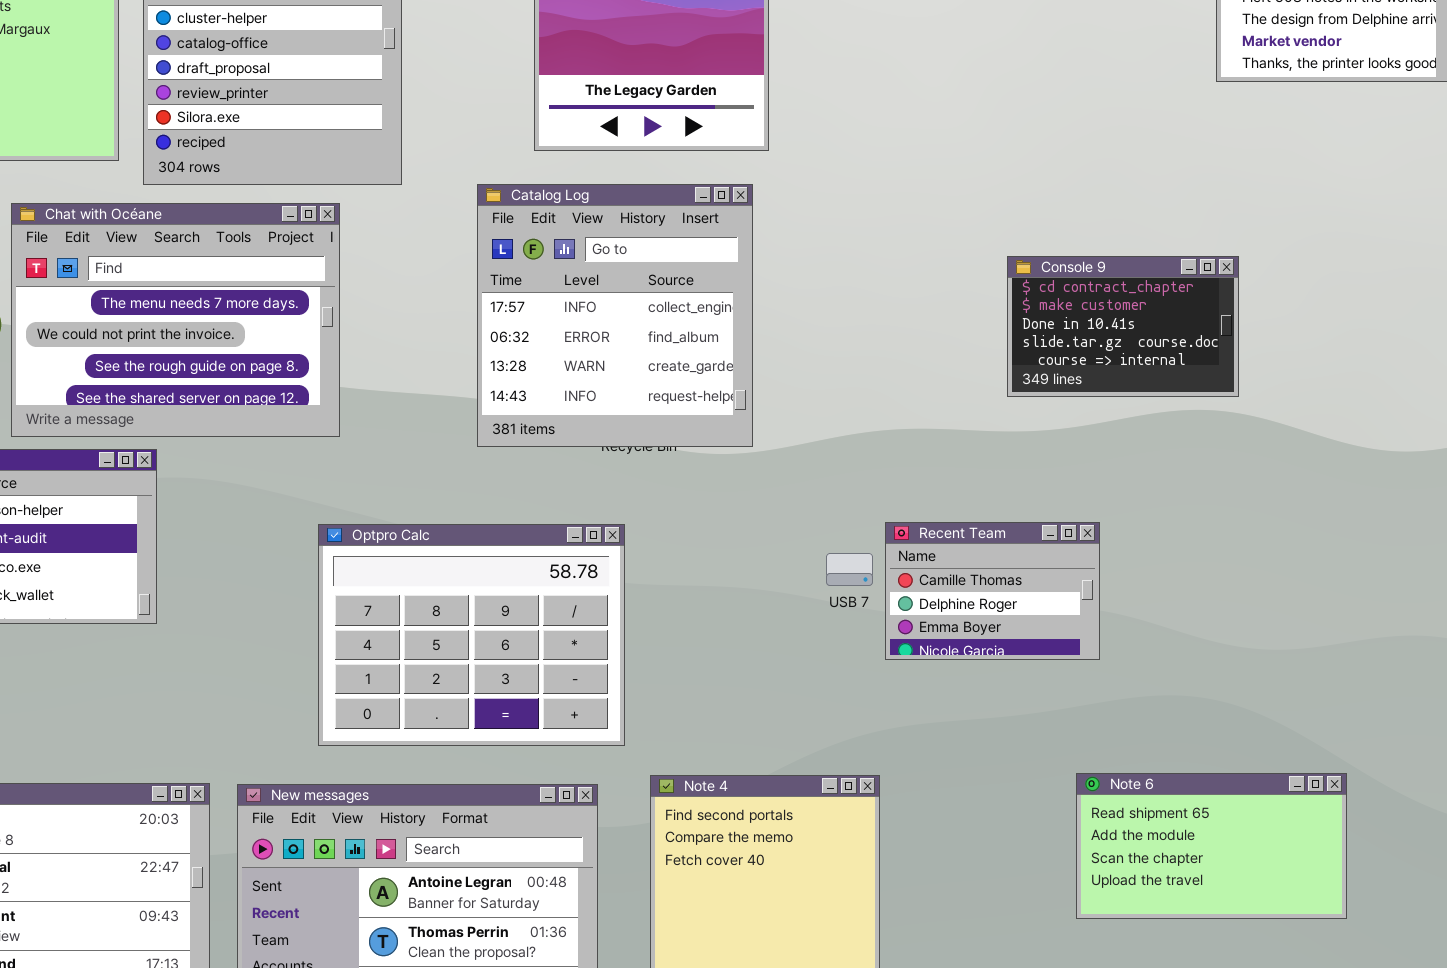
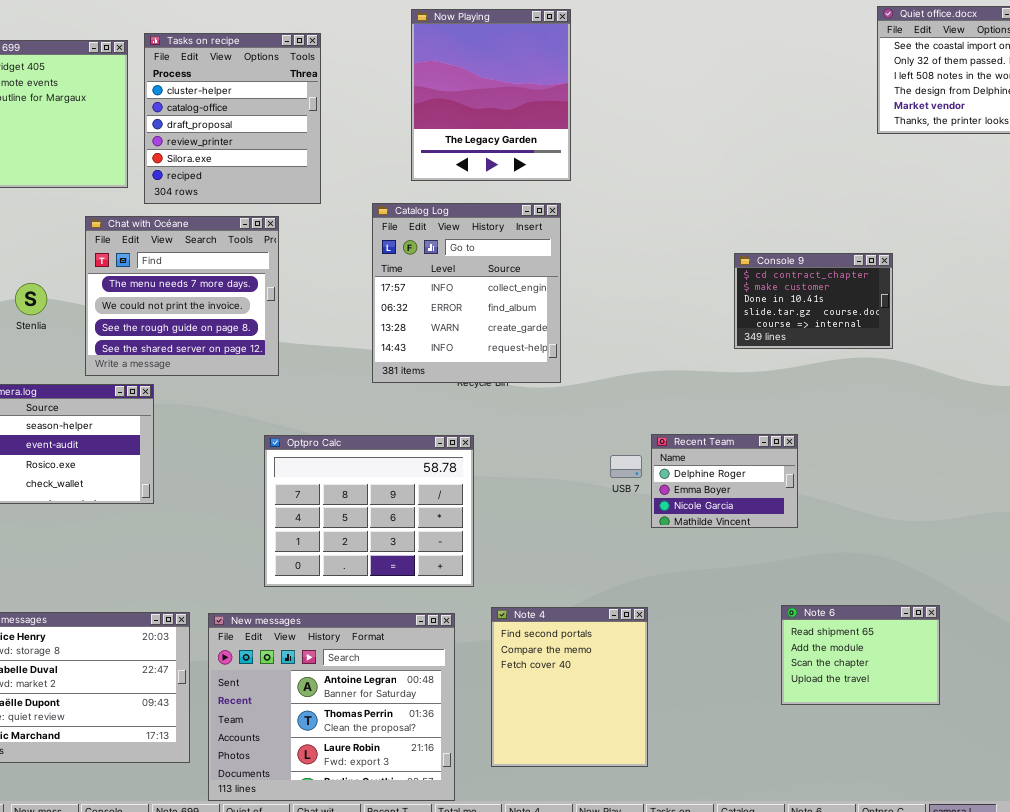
Chat with Océane: [11,203,340,437] -> [85,216,279,376], resized
Recent Team: [885,522,1100,660] -> [651,434,798,528], scrolled down 1 row
Note 6: [1076,773,1347,919] -> [781,605,940,705], resized

